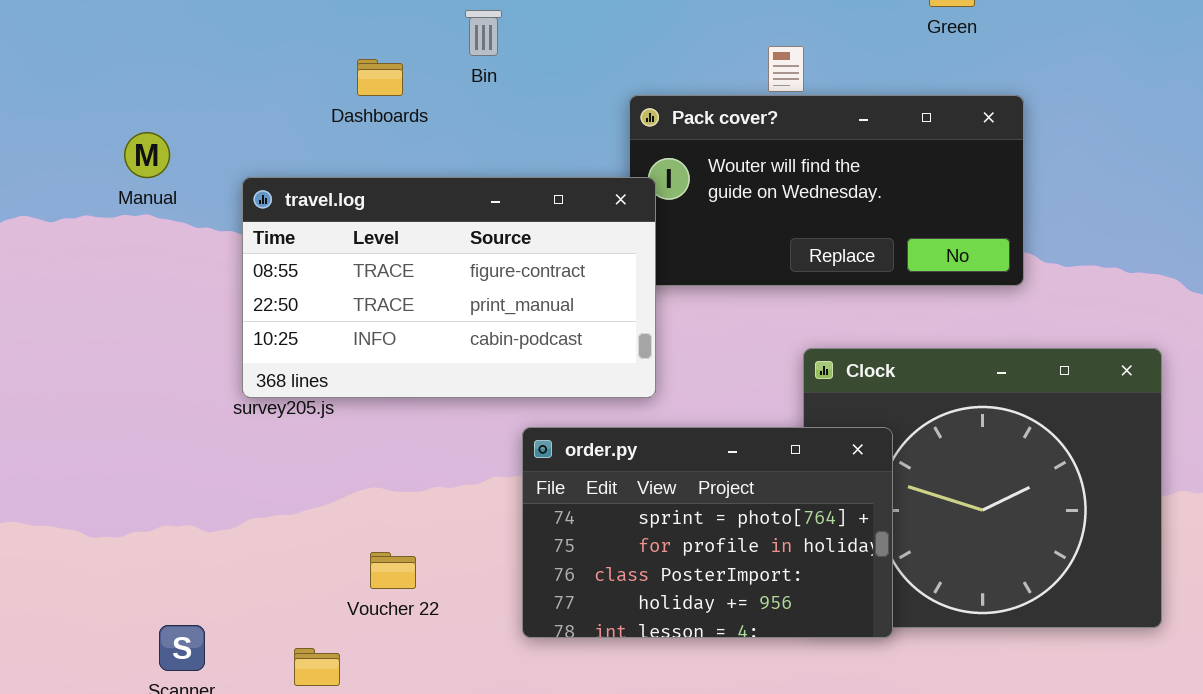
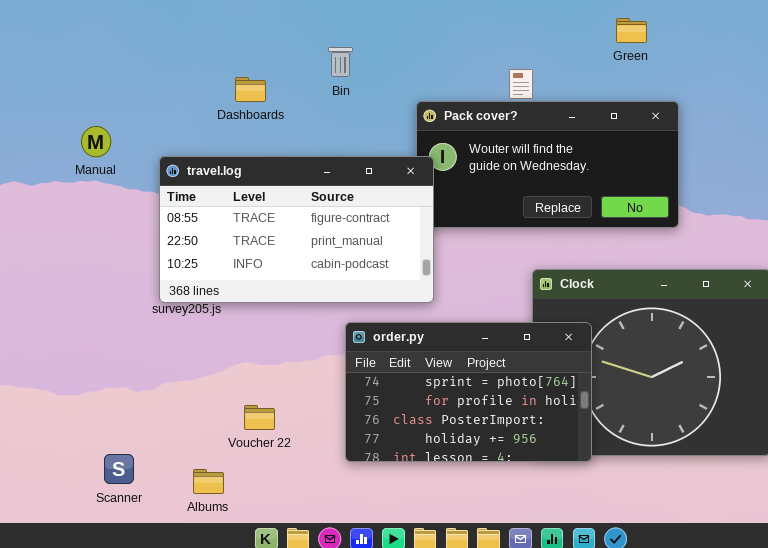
Bin: [465,10,502,56] -> [328,47,353,77], moved

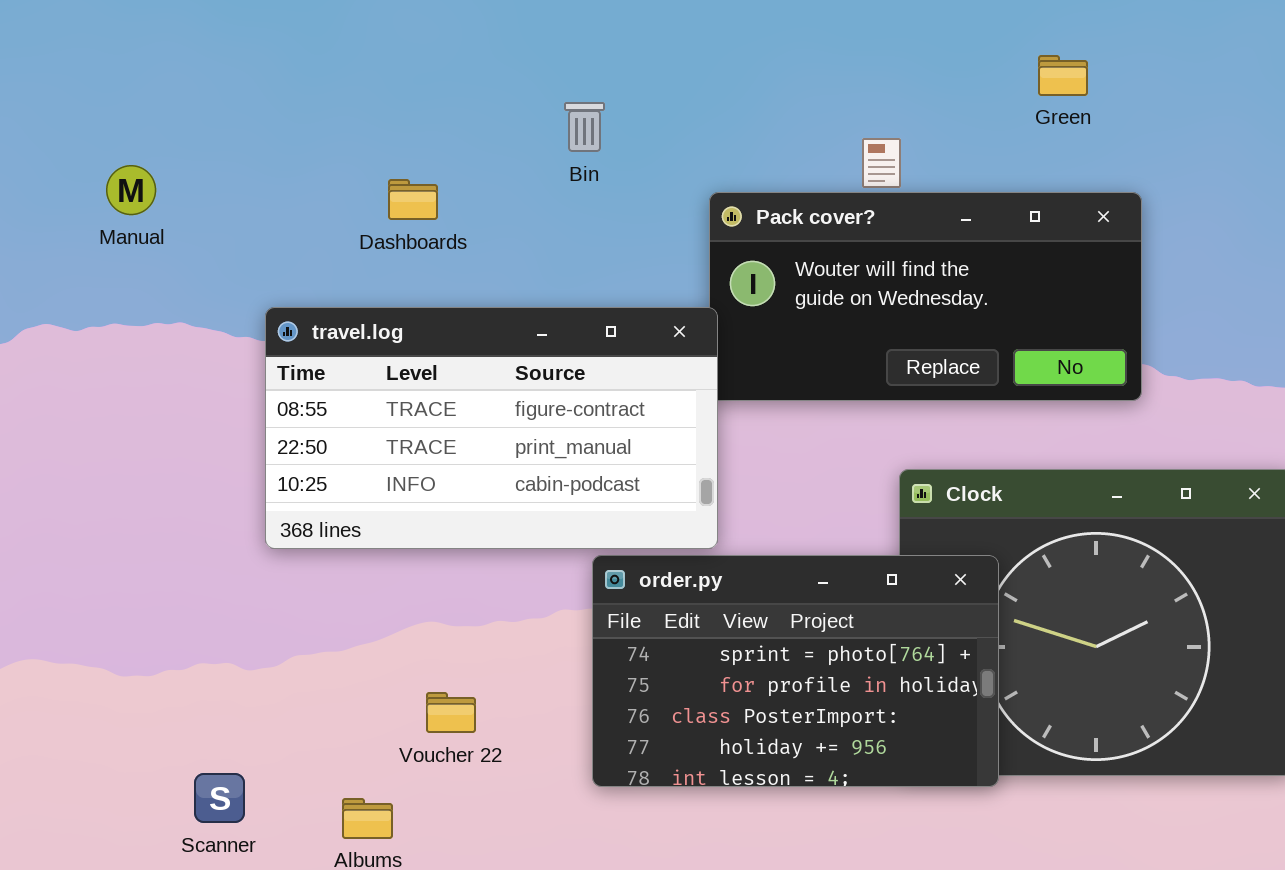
Dashboards: [235,77,266,102] -> [388,179,438,220], moved
Manual: [81,126,111,157] -> [106,165,156,215], moved
travel.log: [159,156,434,303] -> [265,307,718,549], moved

